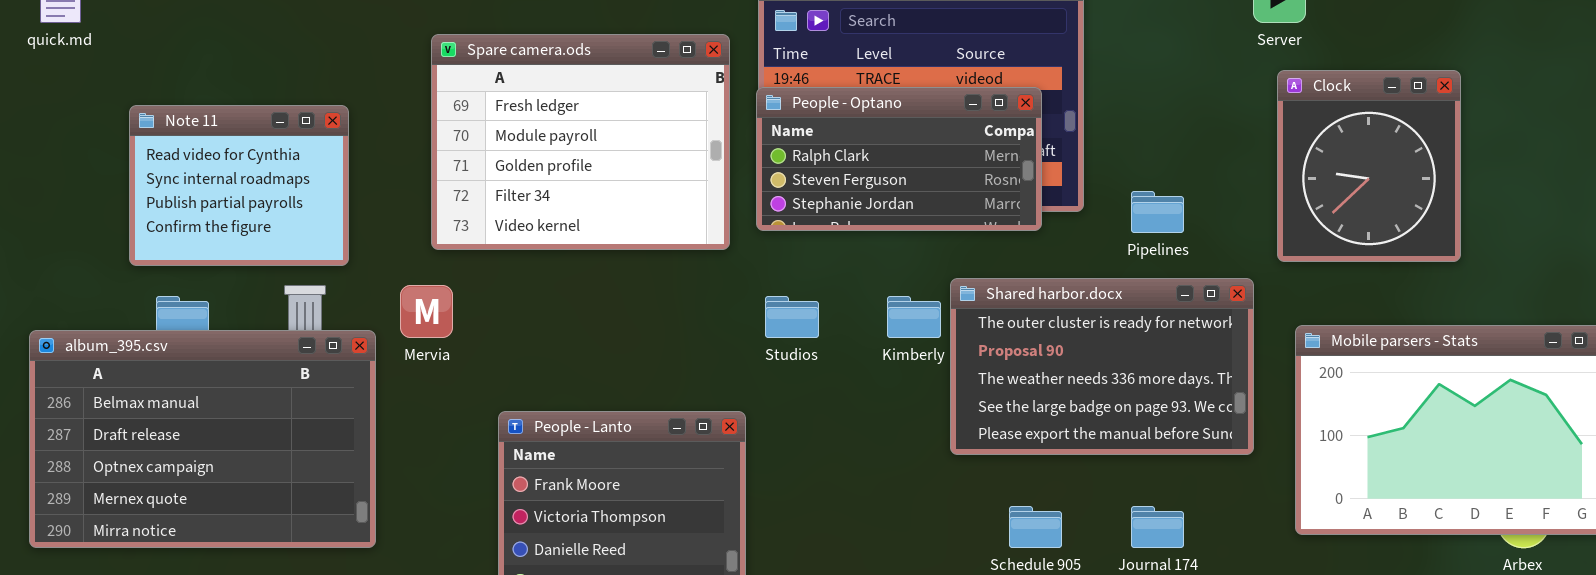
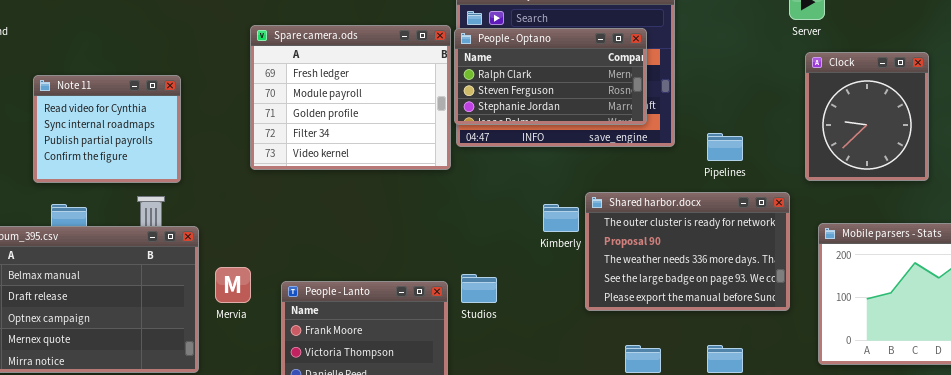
Spare camera.ods: [431,34,730,250] -> [250,25,451,170], moved
People - Optano: [756,87,1042,231] -> [454,28,647,125], moved
Mervia: [400,285,453,338] -> [215,267,251,303], moved
Studios: [765,296,819,338] -> [461,274,497,303], moved

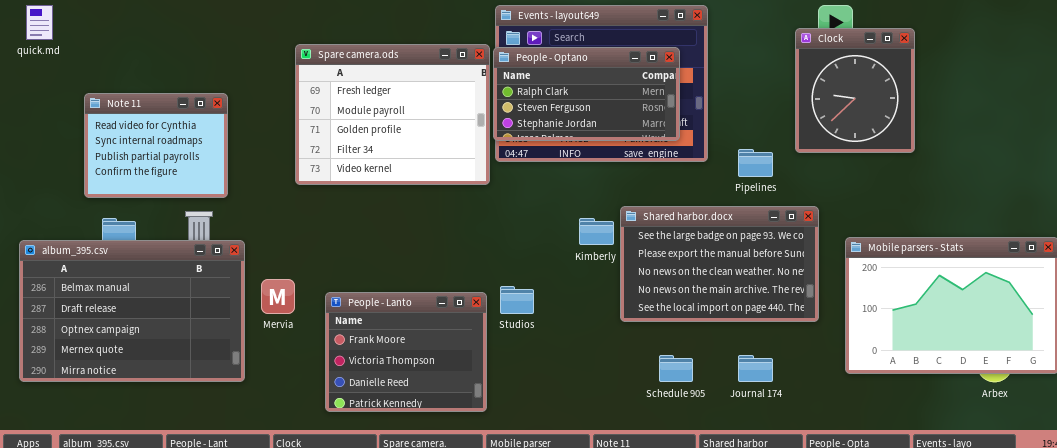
Clock: [805,52,929,181] -> [795,28,915,153], moved
Shared harbor.docx: [585,192,790,311] -> [620,206,819,322], scrolled down 3 rows

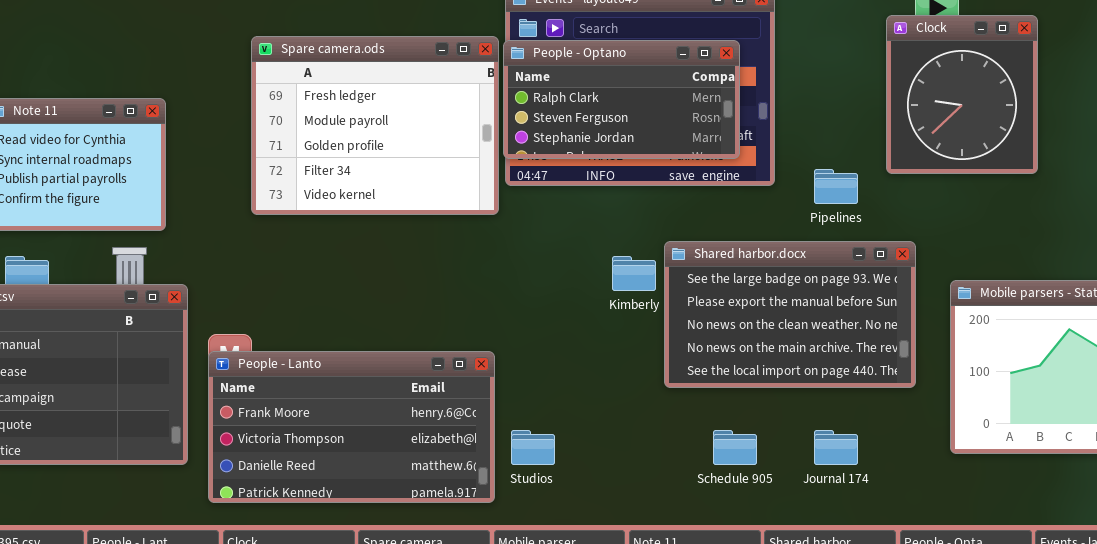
Studios: [500,286,534,314] -> [511,430,555,465], moved
People - Lanto: [325,292,487,412] -> [208,351,495,503], resized

